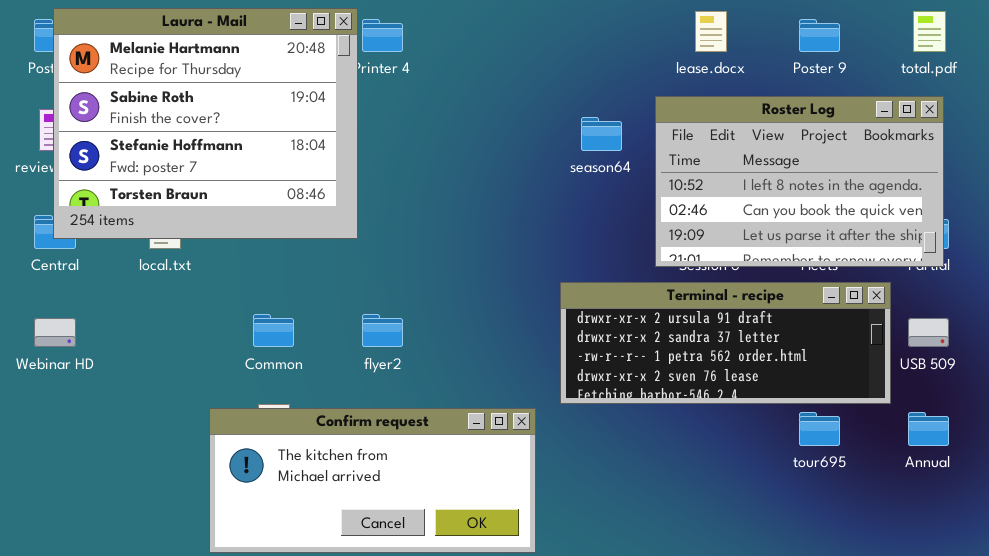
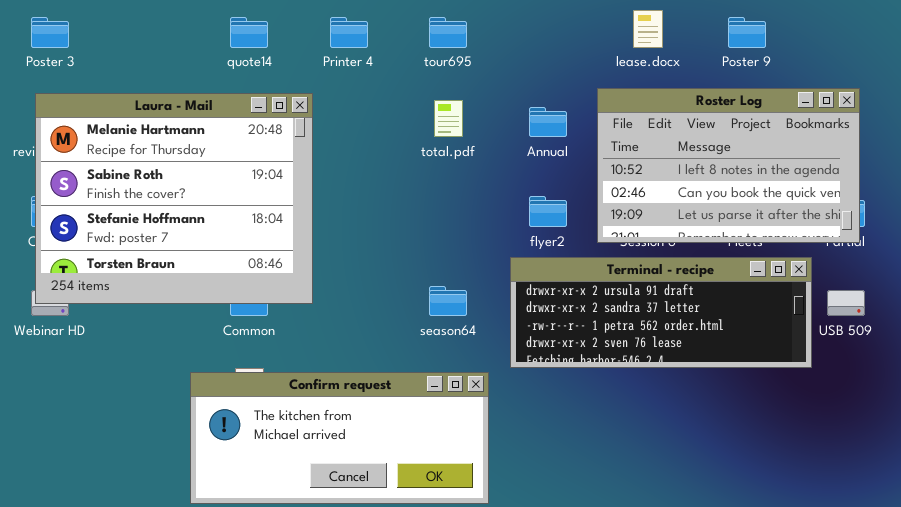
Laura - Mail: [53,8,358,239] -> [35,93,313,304], moved
total.pdf: [913,11,946,52] -> [434,100,463,137], moved
season64: [581,117,622,151] -> [429,286,467,316], moved
flyer2: [362,314,403,347] -> [529,196,567,227], moved
tour695: [799,412,840,446] -> [429,17,467,48], moved
Annual: [908,412,949,446] -> [529,107,567,137], moved

